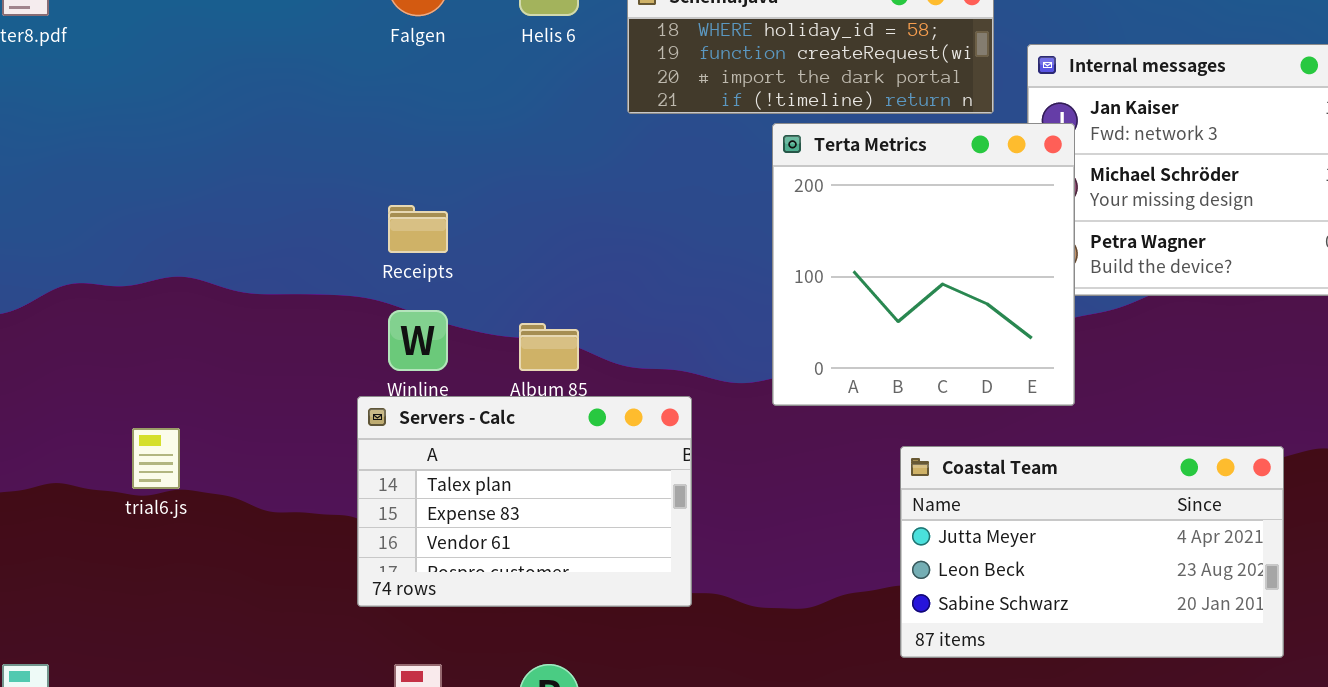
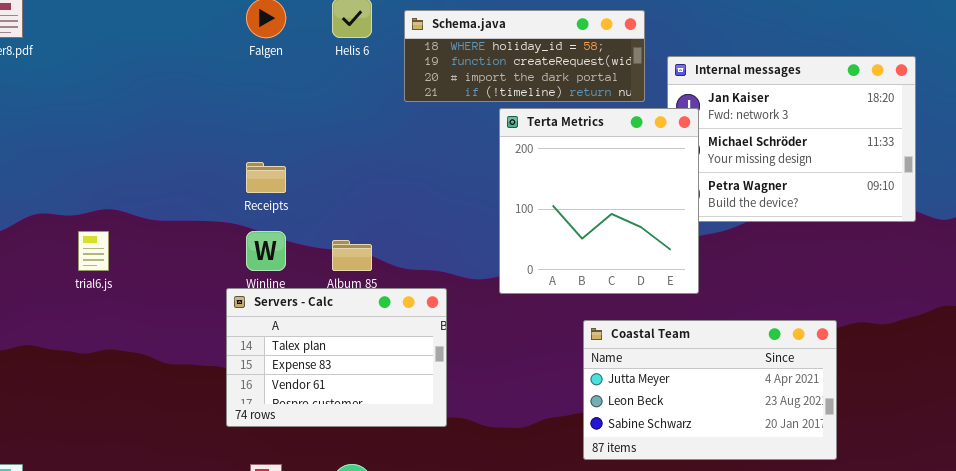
trial6.js: [132,428,180,489] -> [78,231,109,271], moved

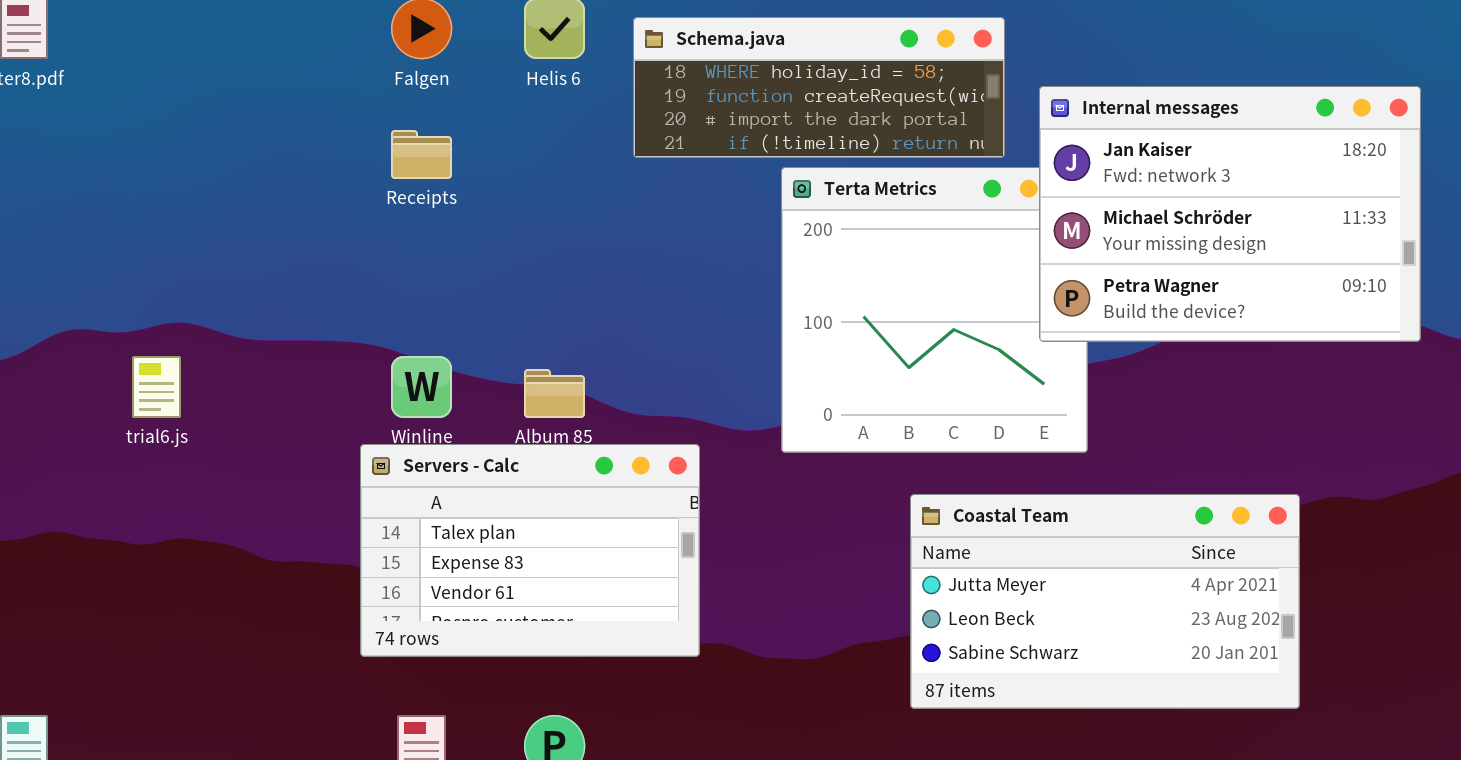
Internal messages: [667,56,916,222] -> [1039,86,1421,342], raised
Receipts: [246,162,286,193] -> [391,130,452,179], moved

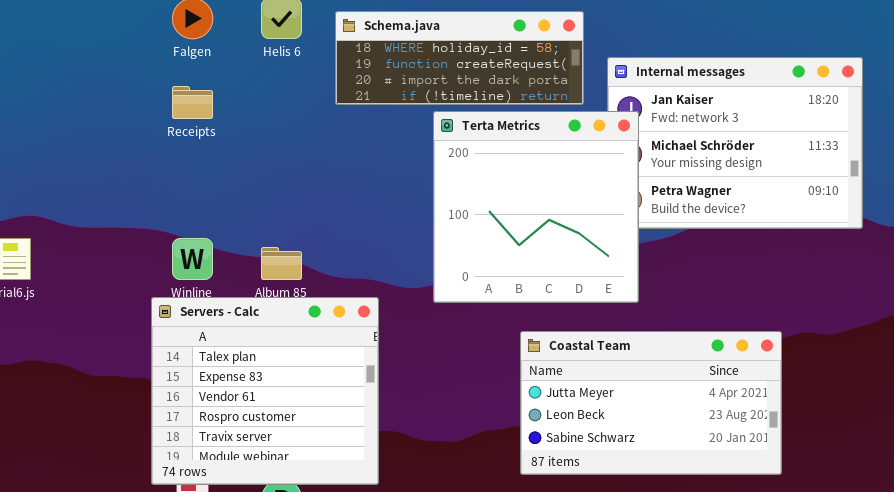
Terta Metrics: [781,167,1088,453] -> [433,111,639,303], raised
Servers - Calc: [360,444,700,657] -> [151,297,379,485], resized

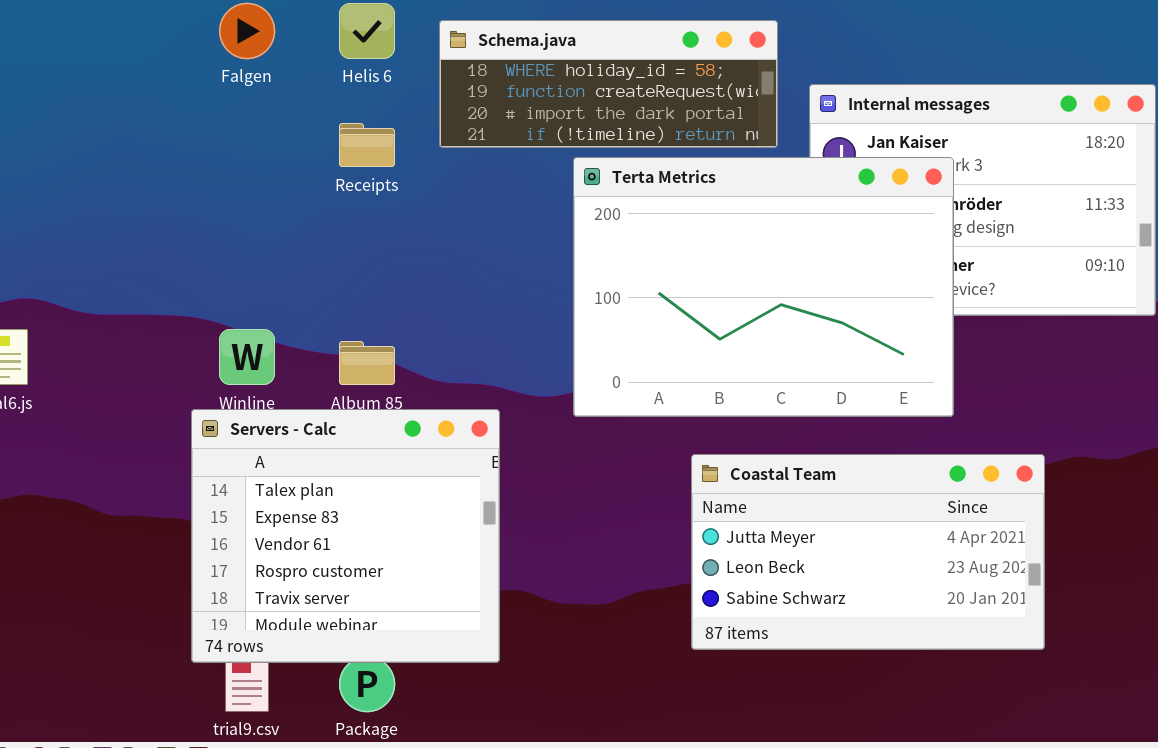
Receipts: [172,86,213,119] -> [339,123,395,167], moved
Terta Metrics: [433,111,639,303] -> [573,157,954,417], resized

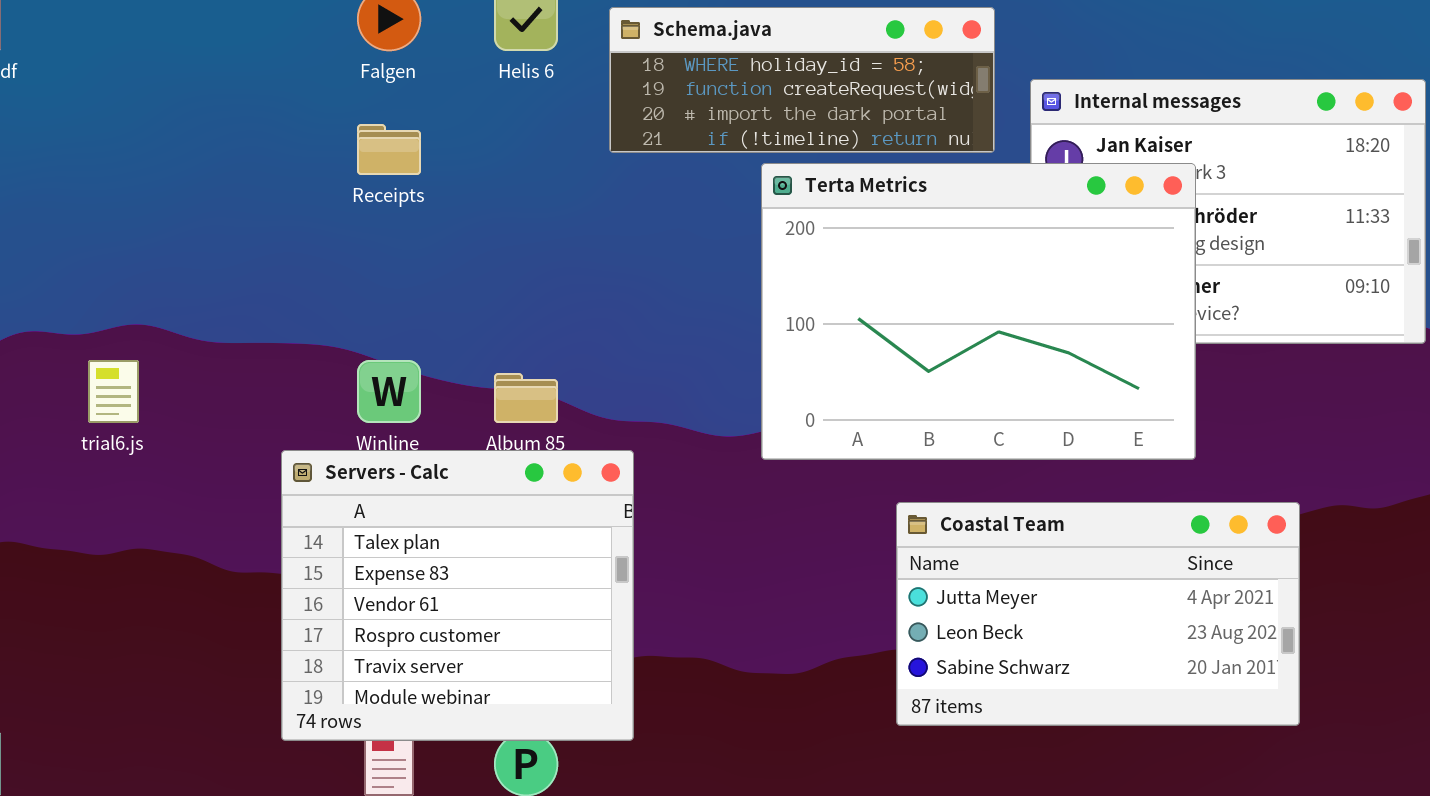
Receipts: [339,123,395,167] -> [357,124,421,175], moved
Servers - Calc: [191,409,500,663] -> [281,450,634,741], moved

